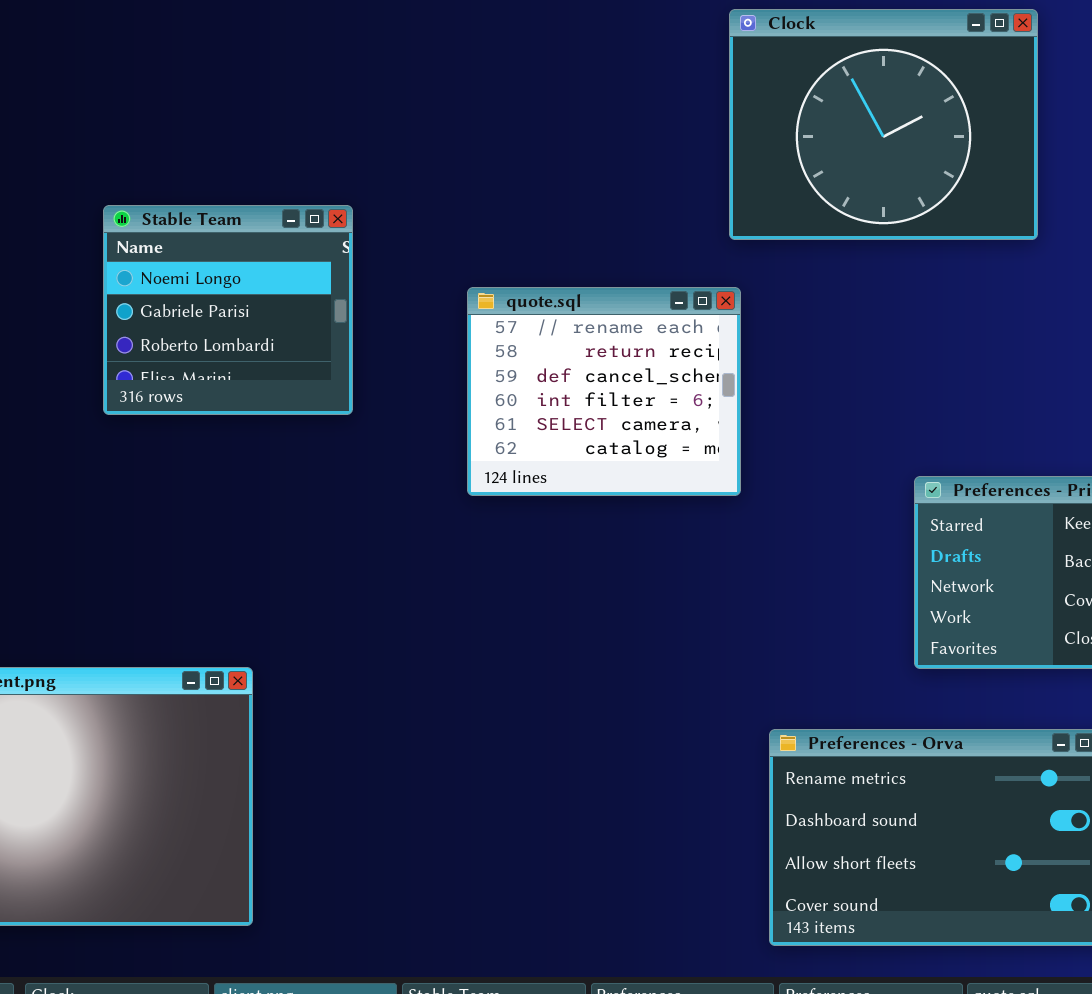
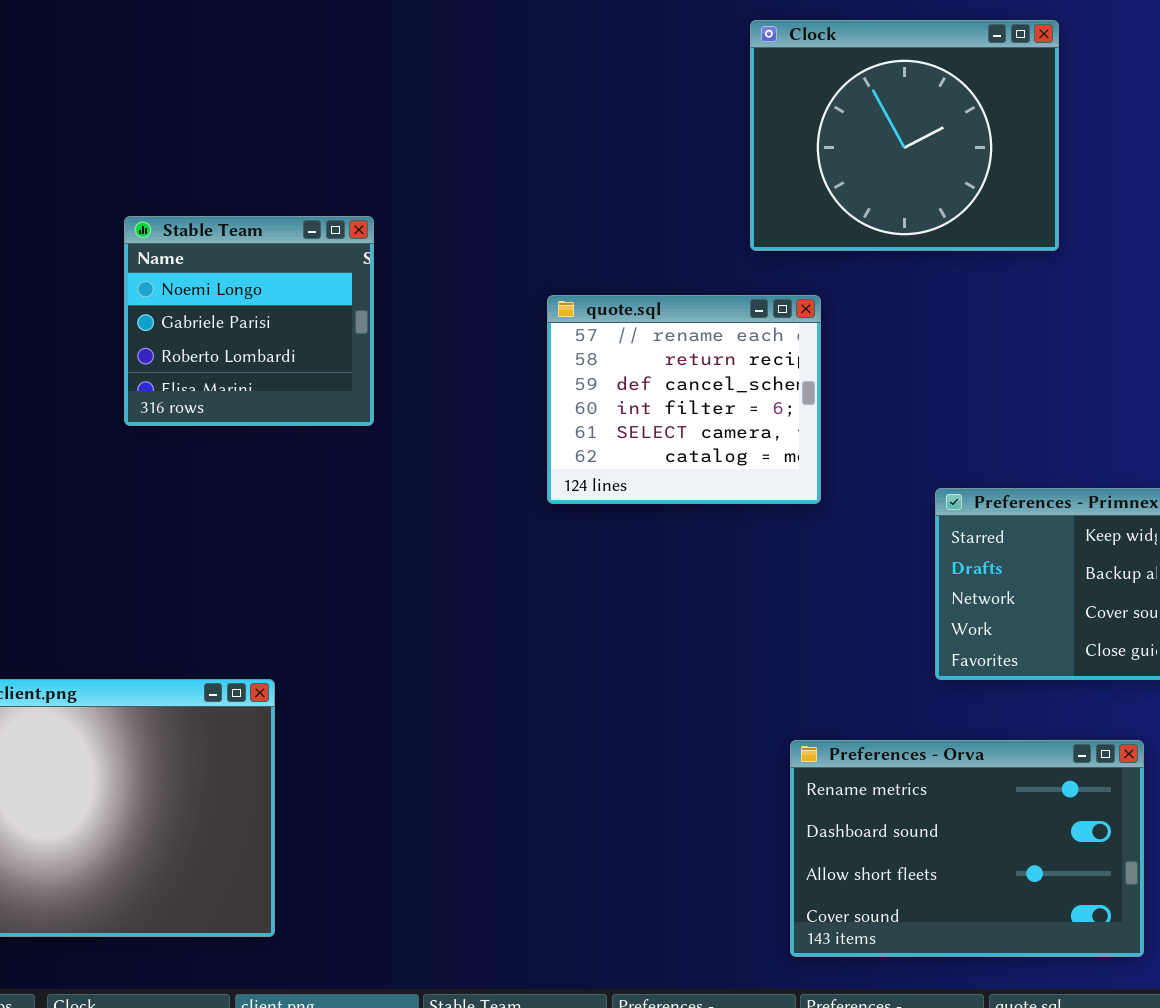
quote.sql: [467,287,741,496] -> [547,295,821,504], moved

